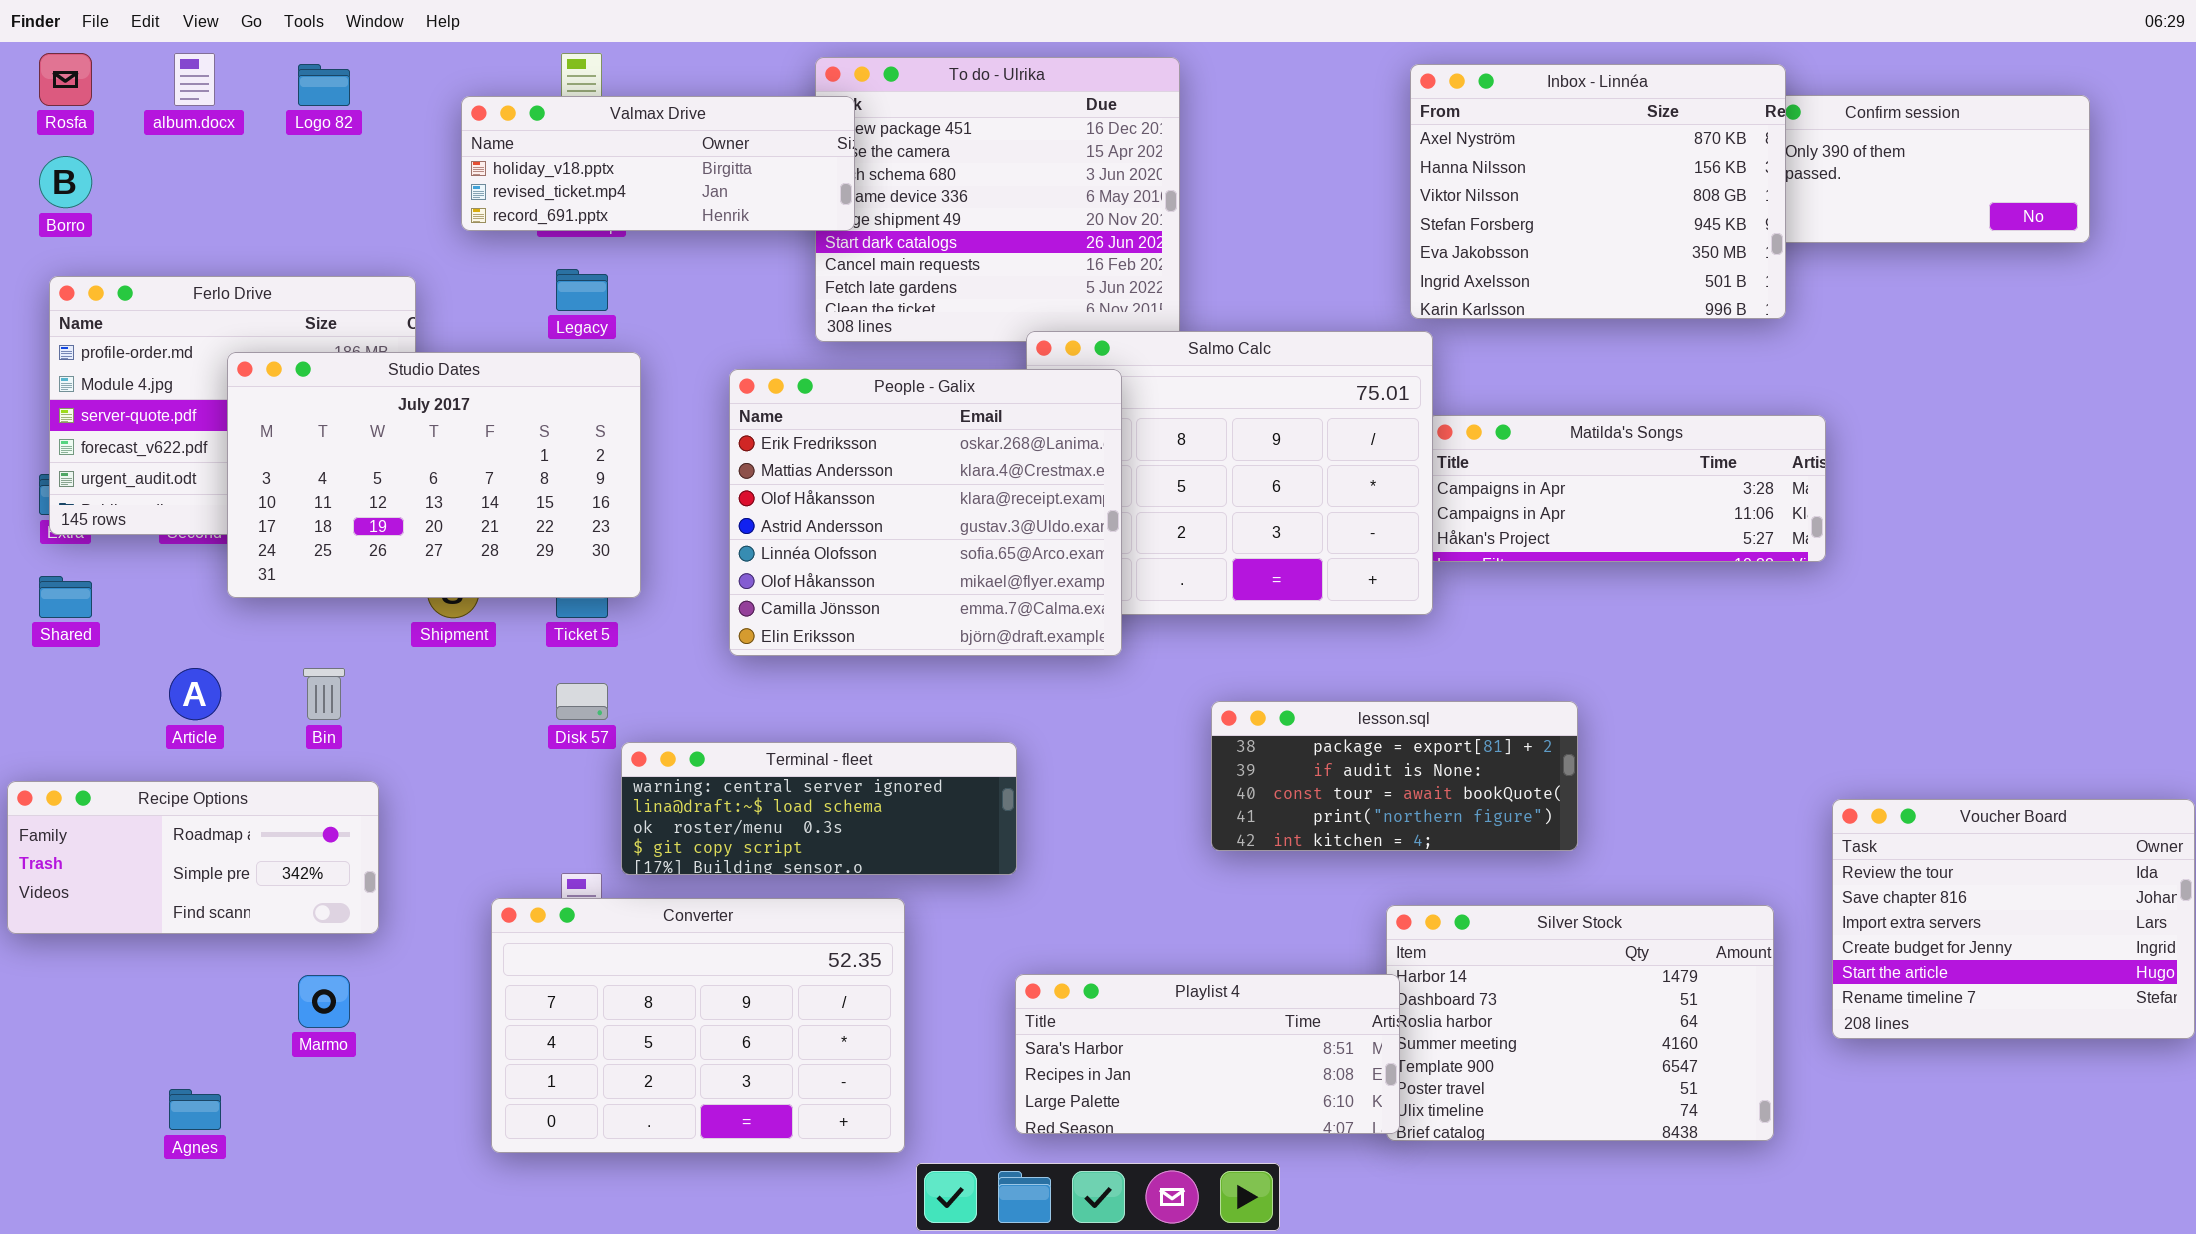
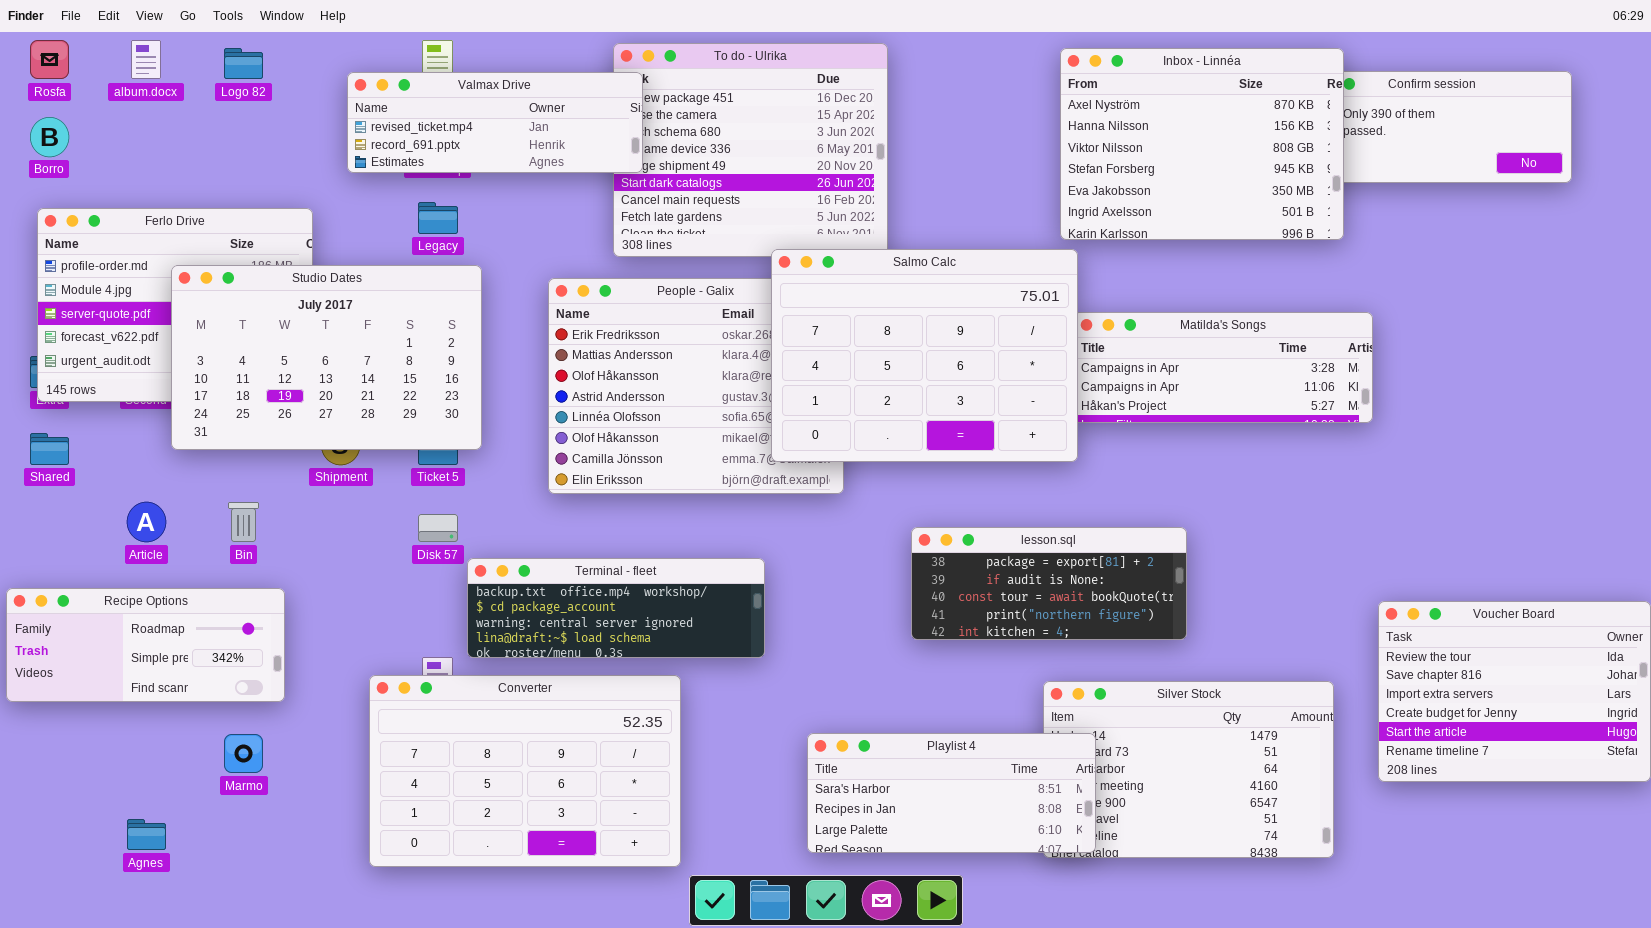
Valmax Drive: [461,96,855,231] -> [347,72,643,173], scrolled down 1 row
Salmo Calc: [1026,331,1433,615] -> [771,249,1078,462], raised
Terminal - fleet: [621,742,1017,875] -> [467,558,765,658], scrolled up 2 rows
Playlist 4: [1015,974,1400,1134] -> [807,733,1096,853], moved

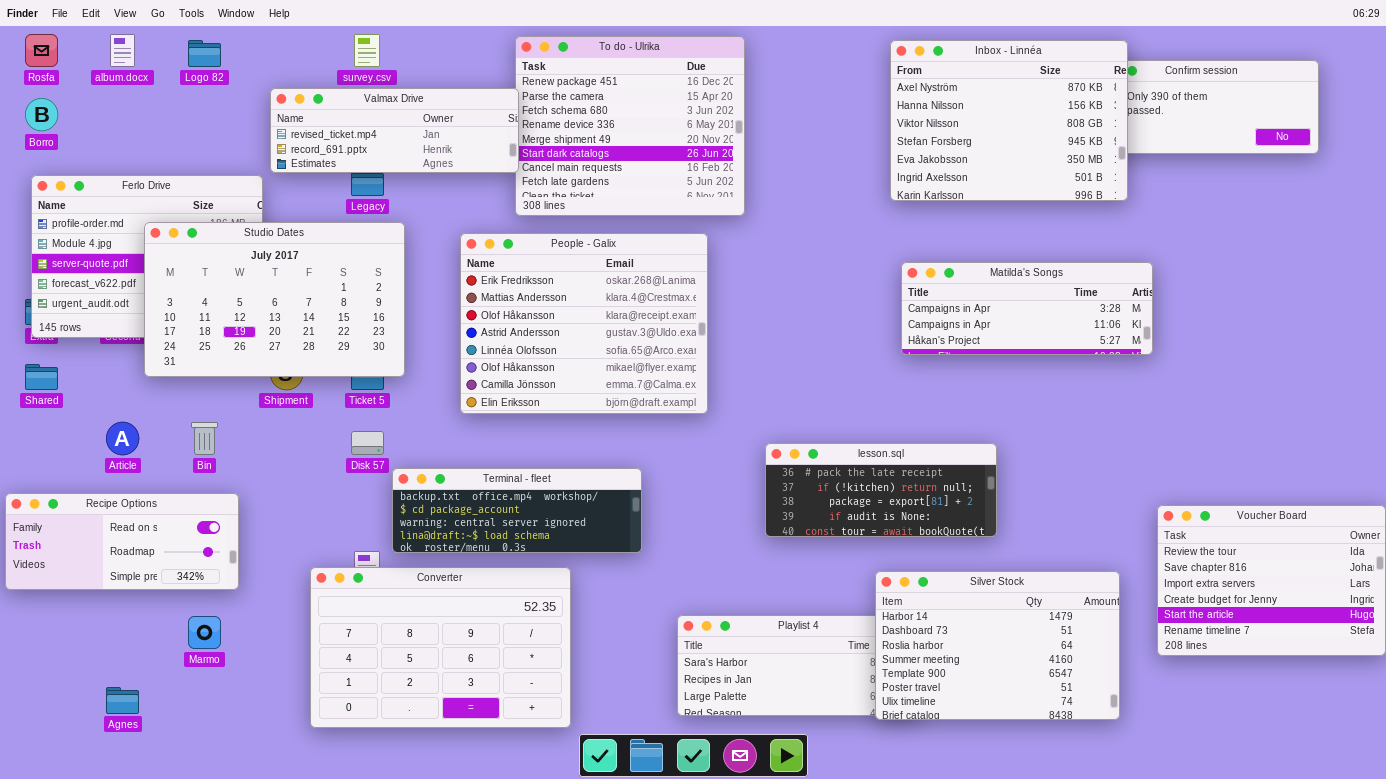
Valmax Drive: [347,72,643,173] -> [270,88,519,173], moved
Salmo Calc: [771,249,1078,462] -> none, closed
lesson.sql: [911,527,1187,640] -> [765,443,997,537], scrolled up 2 rows
Recipe Options: [6,588,285,702] -> [5,493,239,590], scrolled up 1 row
Silver Stock: [1043,681,1334,858] -> [875,571,1120,720], raised

